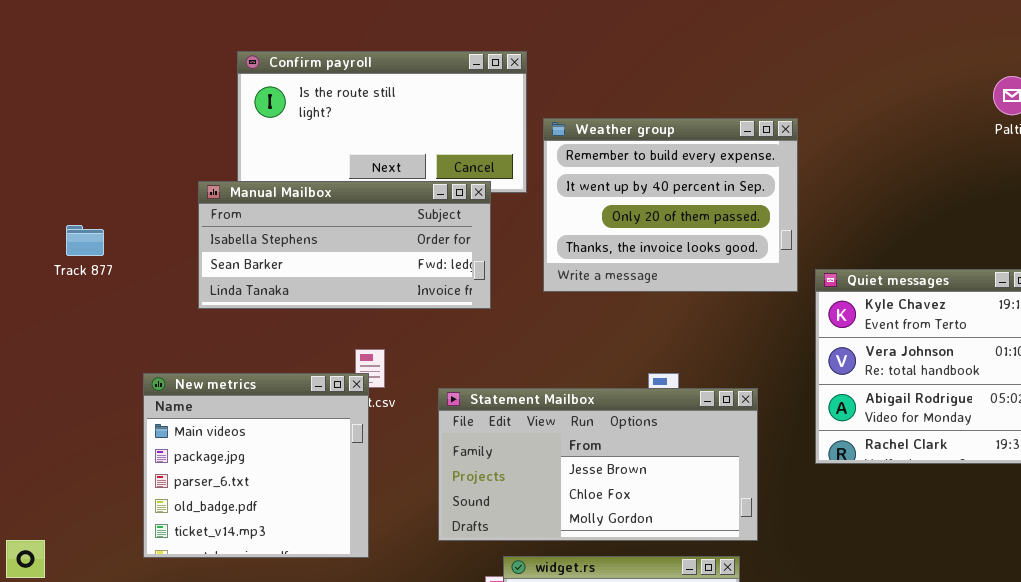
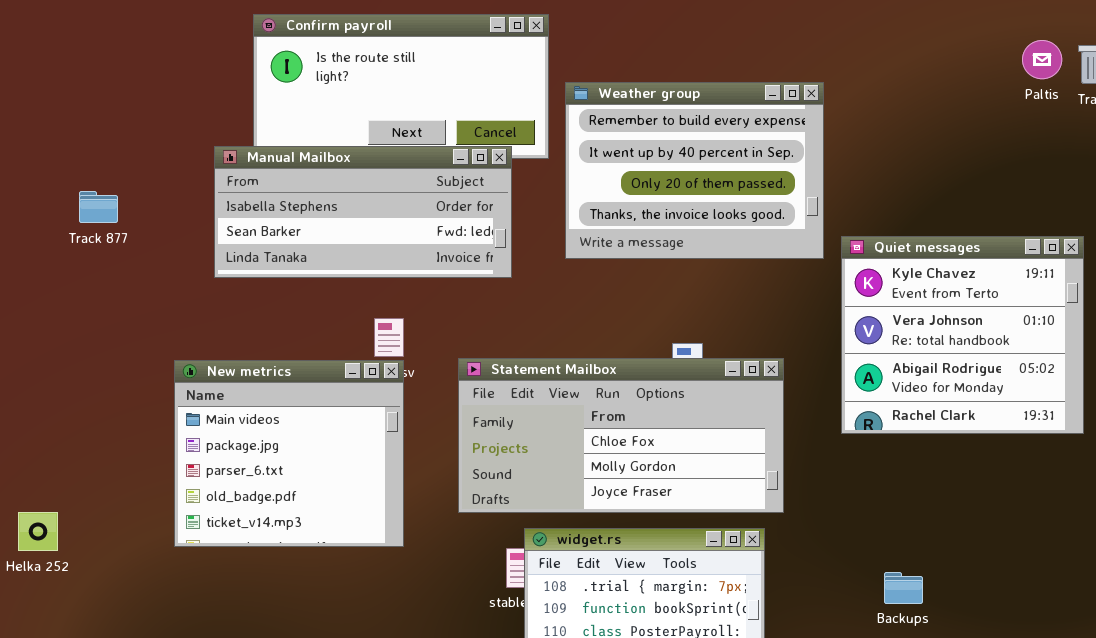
New metrics: [143,373,369,558] -> [174,360,404,547], moved
Statement Mailbox: [438,388,758,541] -> [458,358,784,513], scrolled down 1 row

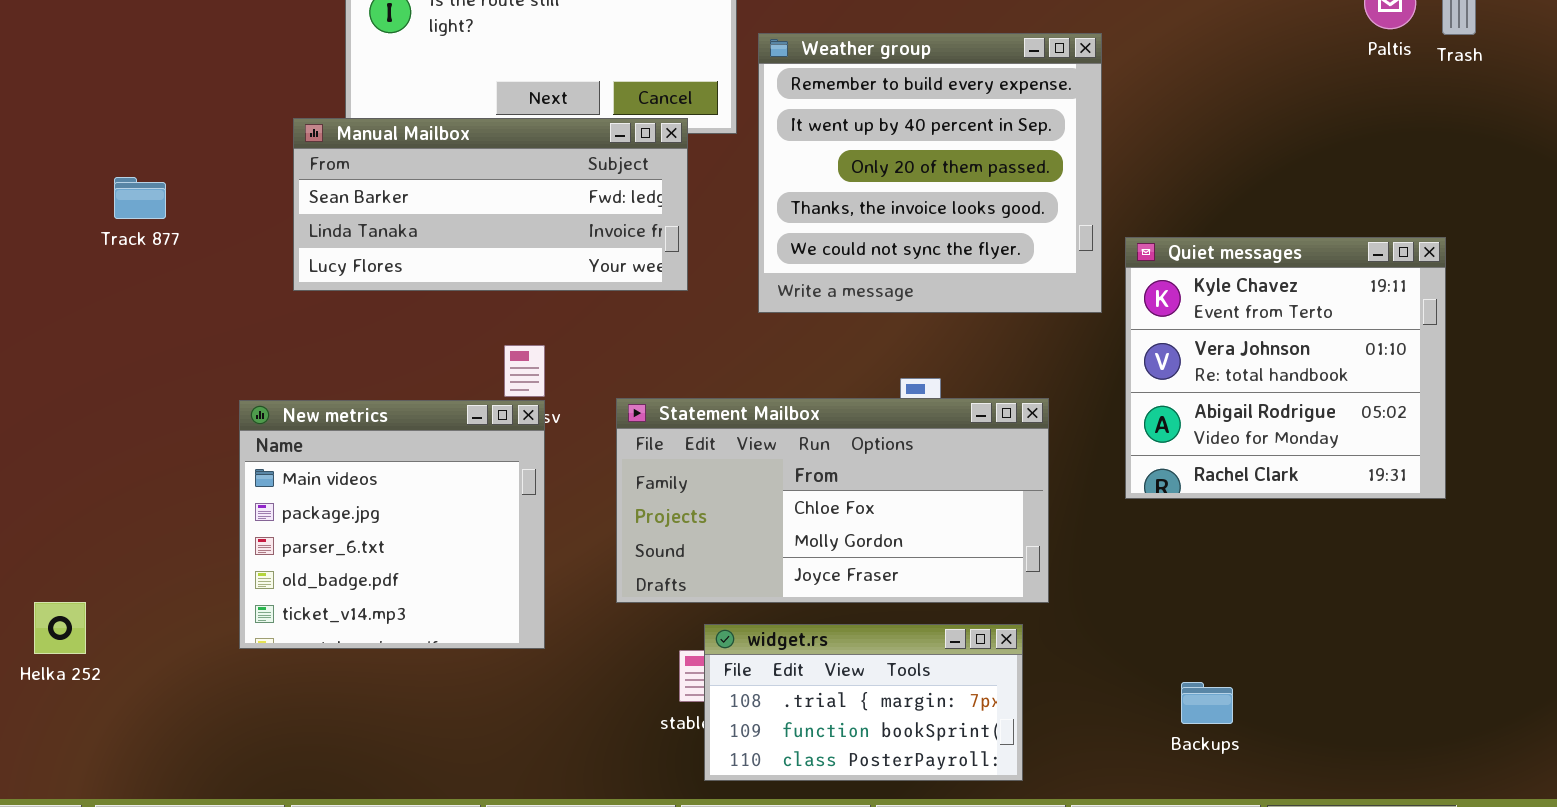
Weather group: [565,82,824,259] -> [758,33,1102,313], resized
Manual Mailbox: [214,146,512,278] -> [293,118,688,291], scrolled down 1 row

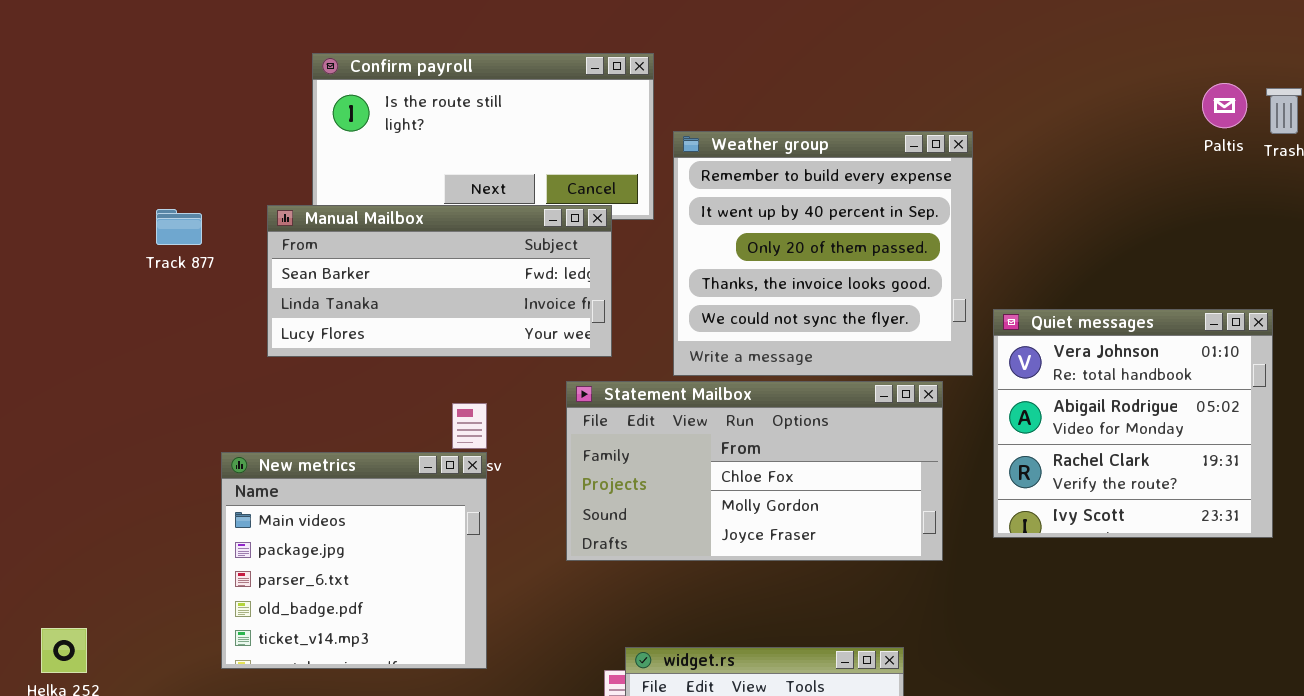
Track 877: [114,177,166,219] -> [156,209,202,245], moved
Quiet messages: [1125,237,1446,499] -> [993,309,1273,538], scrolled down 1 row
Statement Mailbox: [616,398,1049,603] -> [566,381,943,561], moved

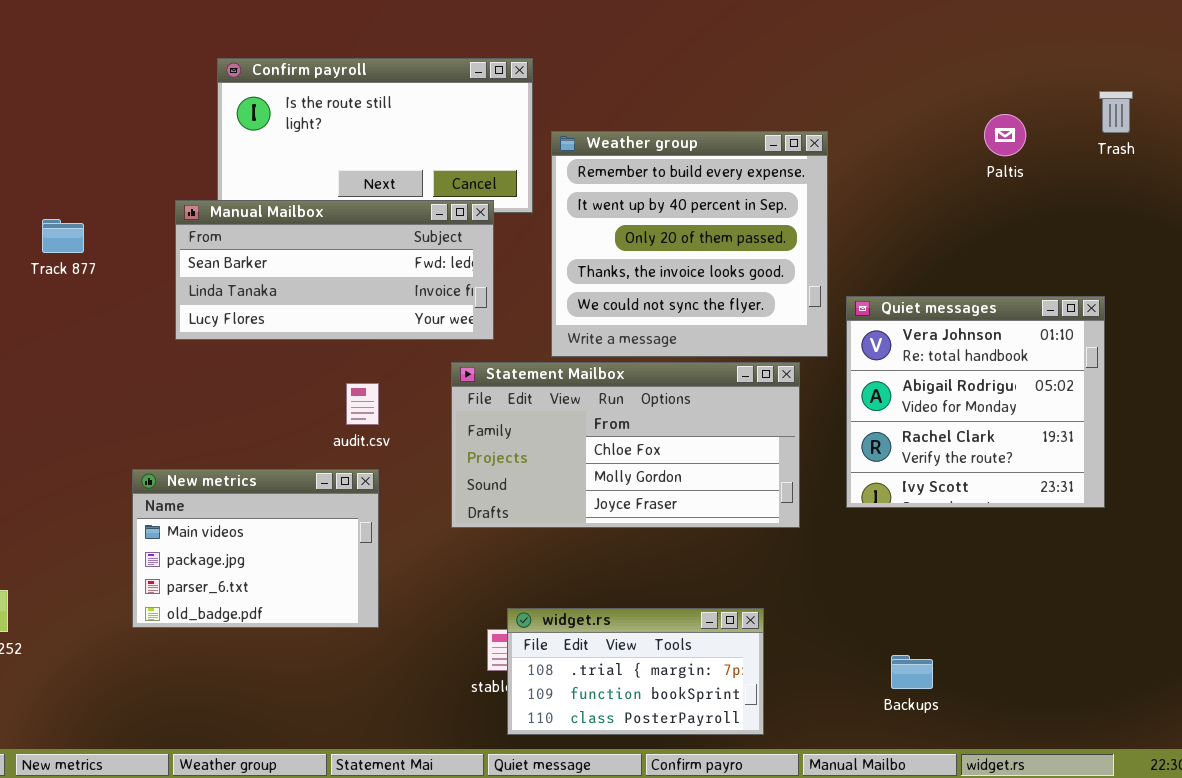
Paltis: [1202,83,1247,128] -> [984,114,1026,156], moved
Track 877: [156,209,202,245] -> [42,219,84,253], moved
New metrics: [221,452,487,669] -> [132,469,379,628], resized

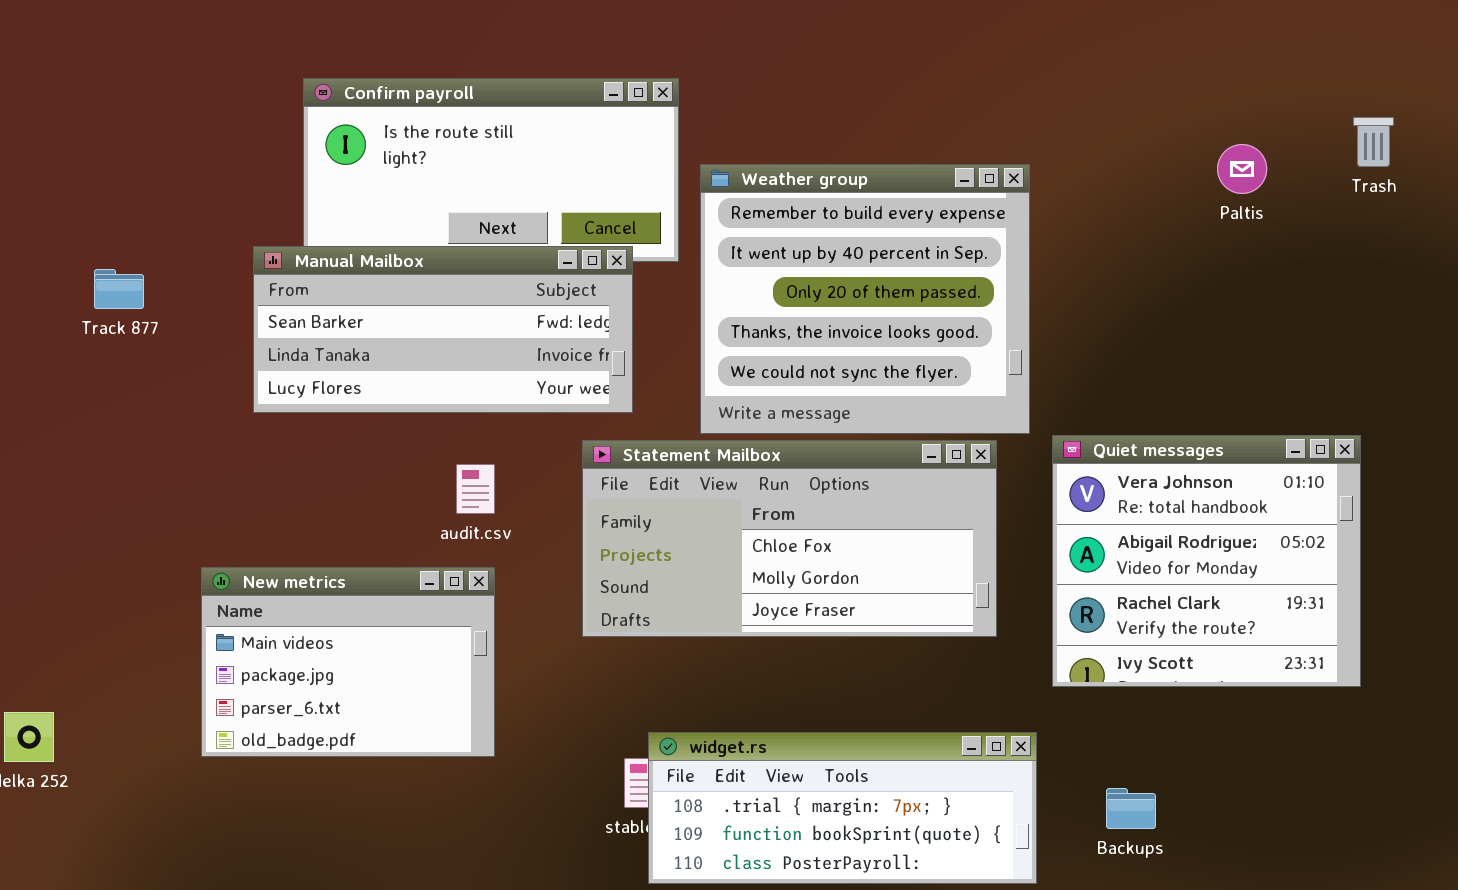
Quiet messages: [846,296,1105,508] -> [1052,435,1361,687], moved
widget.rs: [507,608,764,735] -> [648,732,1037,884], resized

